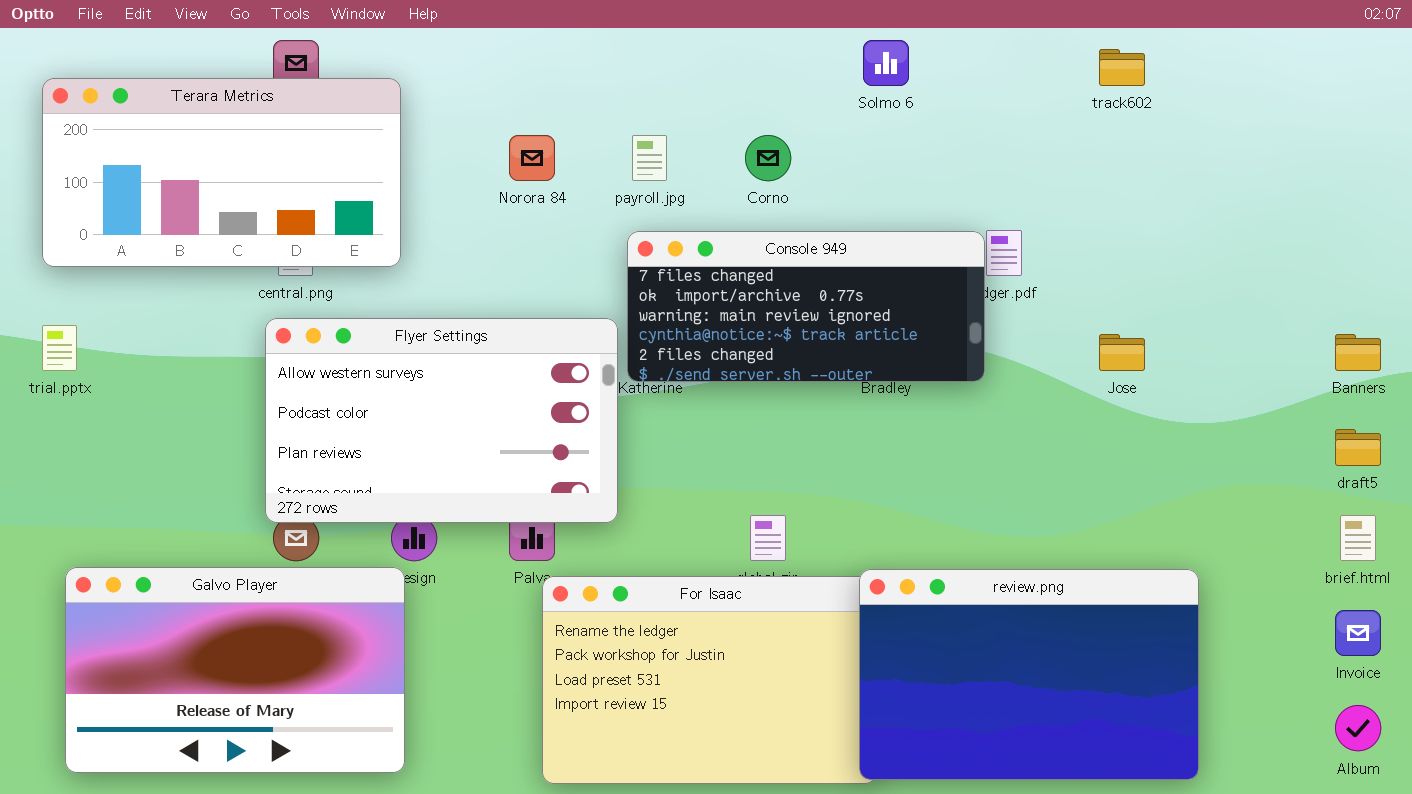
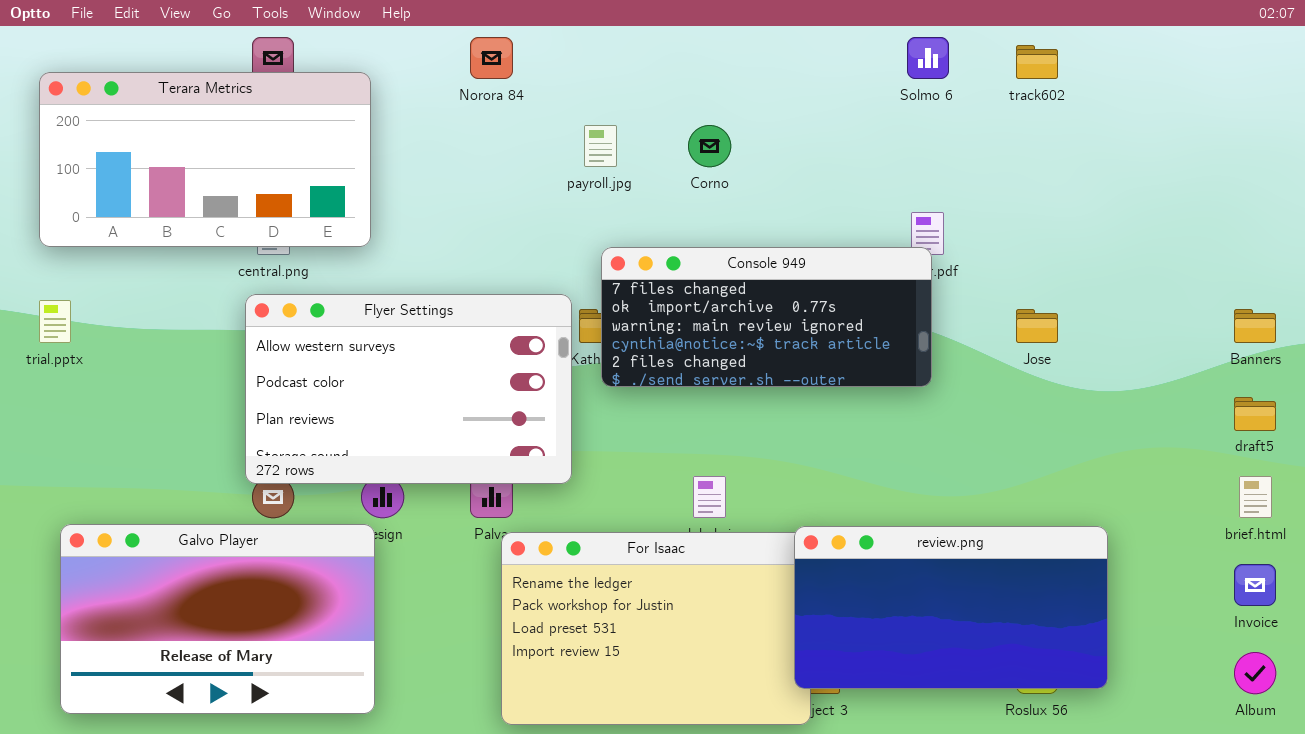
Solmo 6: [863,40,909,86] -> [907,37,949,79], moved
Norora 84: [509,135,555,181] -> [470,37,513,79], moved
Console 949: [627,231,985,382] -> [601,247,932,387], moved
review.png: [859,569,1199,780] -> [794,526,1108,689], resized

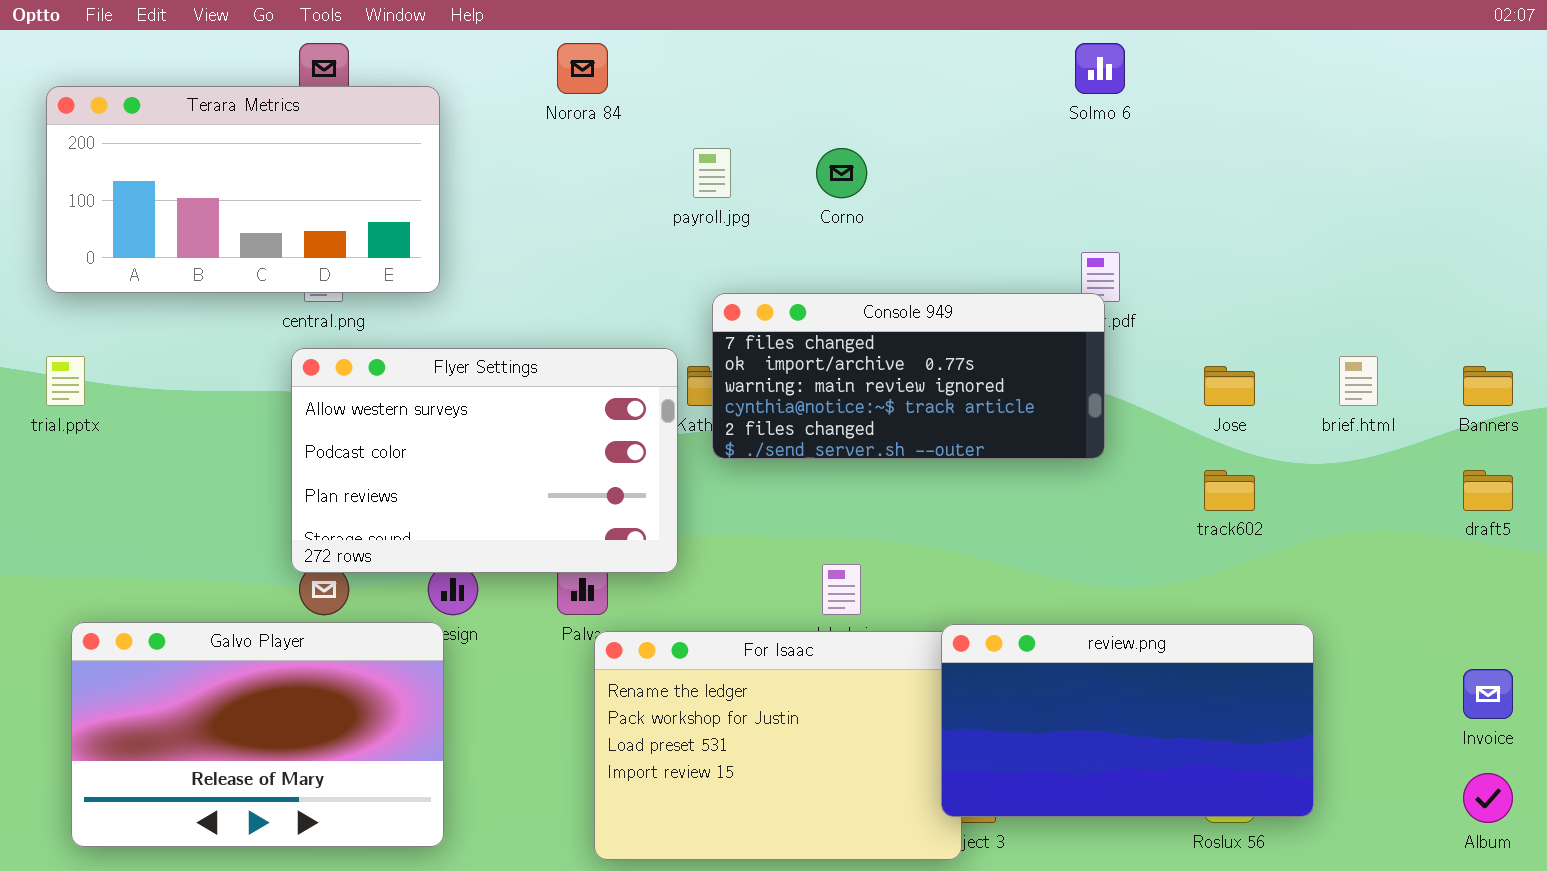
track602: [1016,45,1058,79] -> [1204,470,1255,511], moved
brief.html: [1239,476,1272,518] -> [1339,356,1378,406], moved

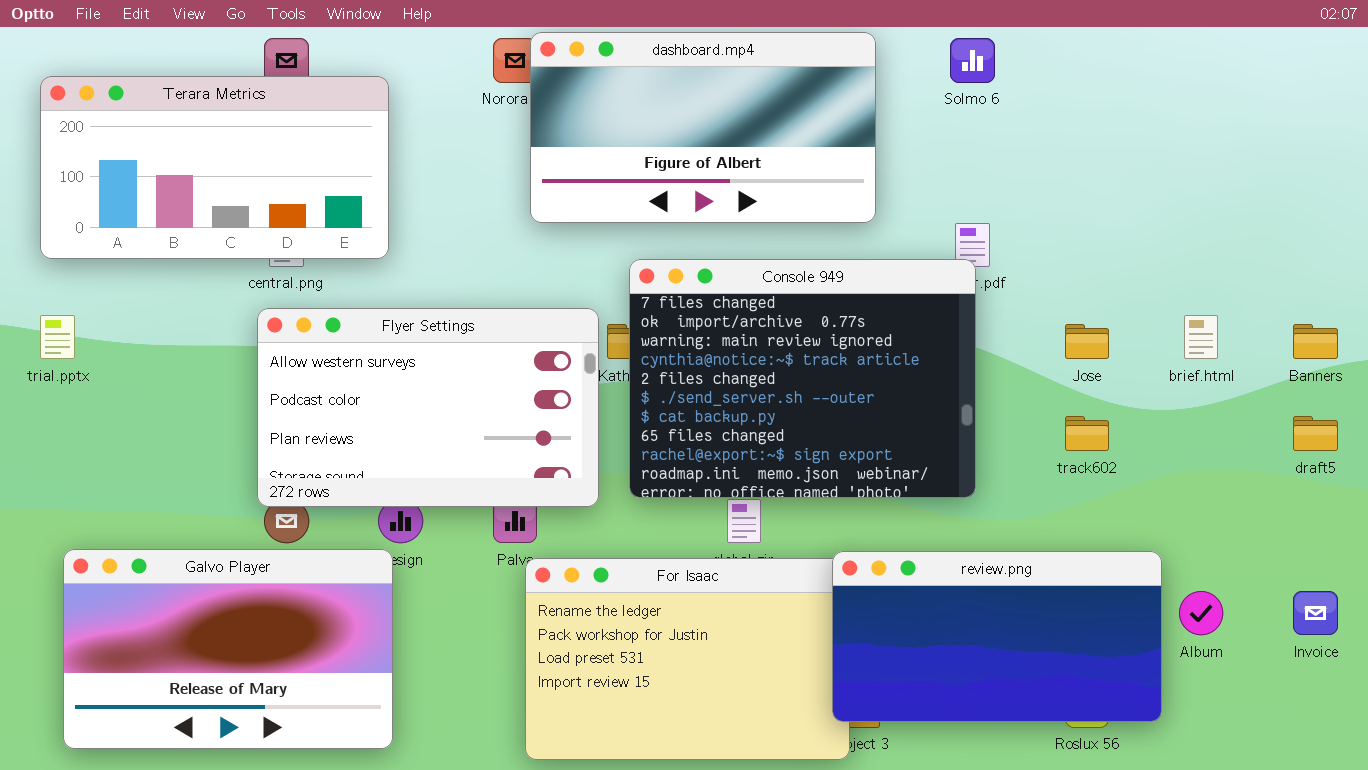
dashboard.mp4: none -> [530,32,876,223], opened
Console 949: [712,293,1105,459] -> [629,259,976,498], resized
Album: [1463,773,1513,823] -> [1179,591,1223,635], moved

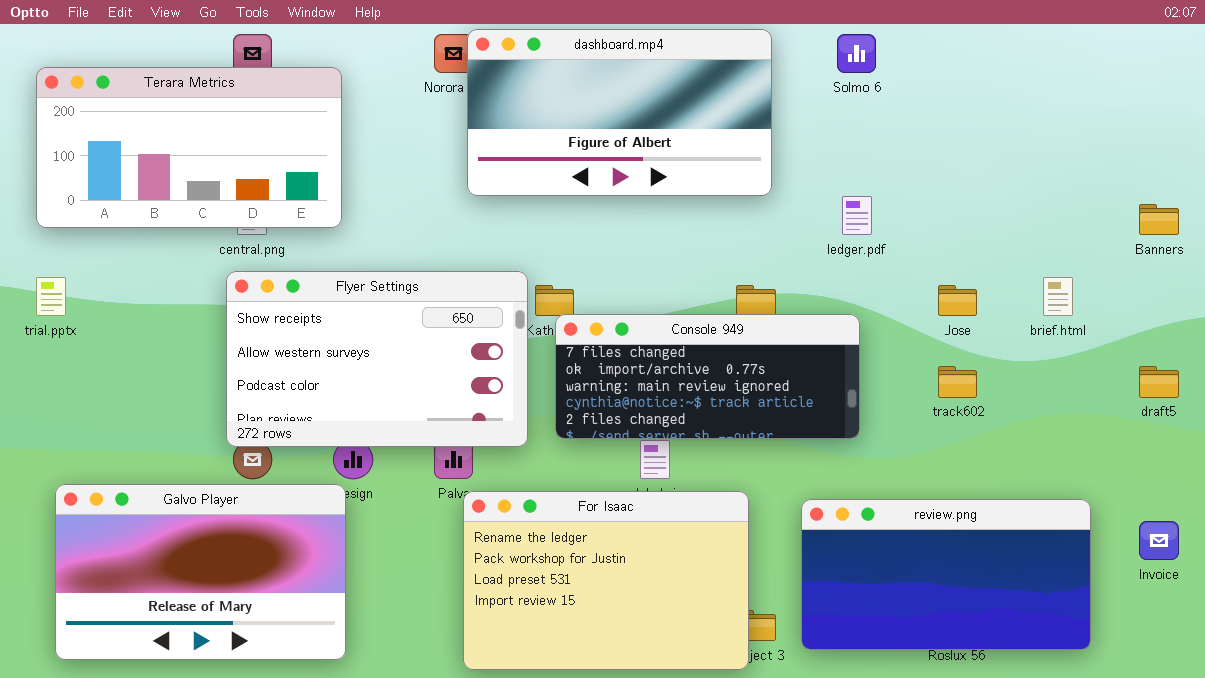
Console 949: [629,259,976,498] -> [555,314,860,439], resized
Flyer Settings: [257,308,599,507] -> [226,271,528,447], scrolled up 1 row
Banners: [1293,324,1338,359] -> [1139,204,1179,235], moved
review.png: [832,551,1162,722] -> [801,499,1091,650], moved

